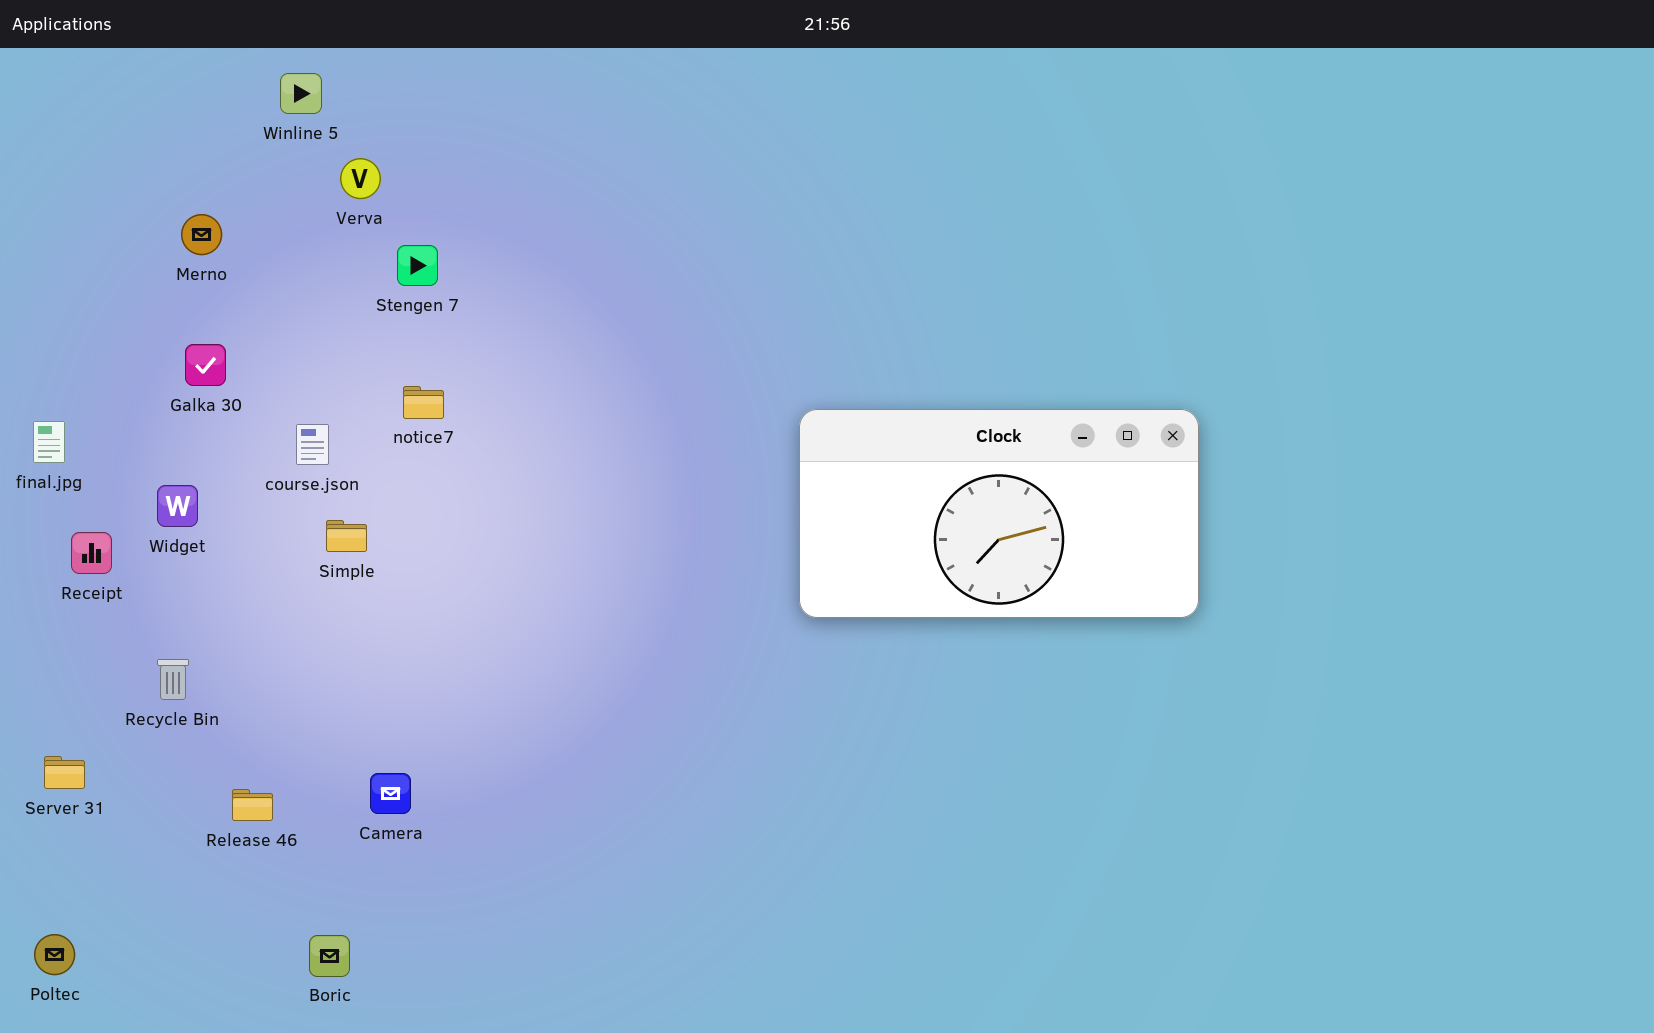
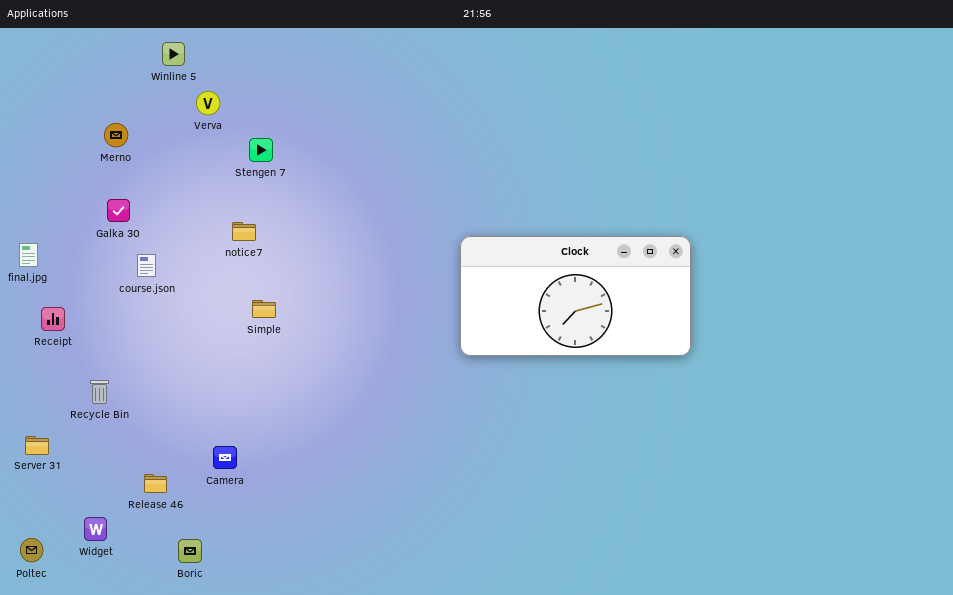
Stengen 7: [397,245,438,286] -> [249,138,273,162], moved
course.json: [296,424,329,465] -> [137,254,156,277], moved
Widget: [157,485,198,527] -> [84,517,107,541], moved
Simple: [326,520,367,552] -> [252,300,276,318], moved
Release 46: [232,789,273,821] -> [144,474,167,493], moved

